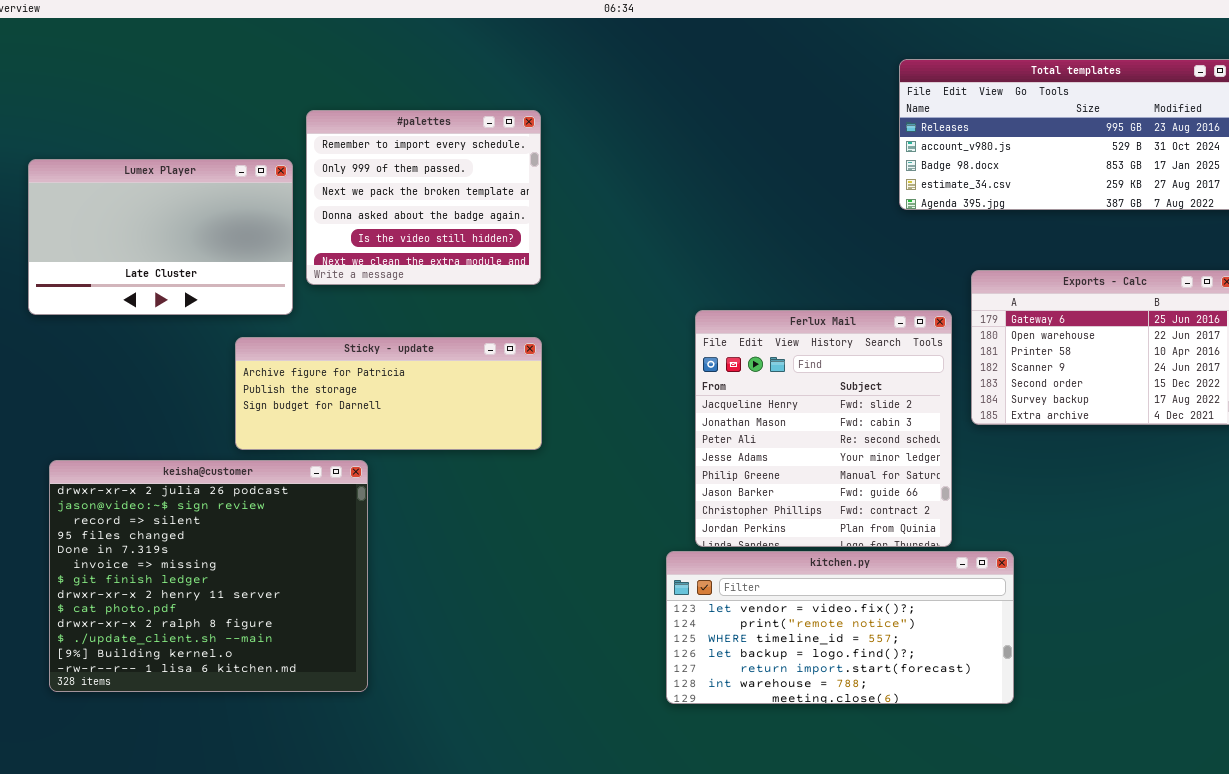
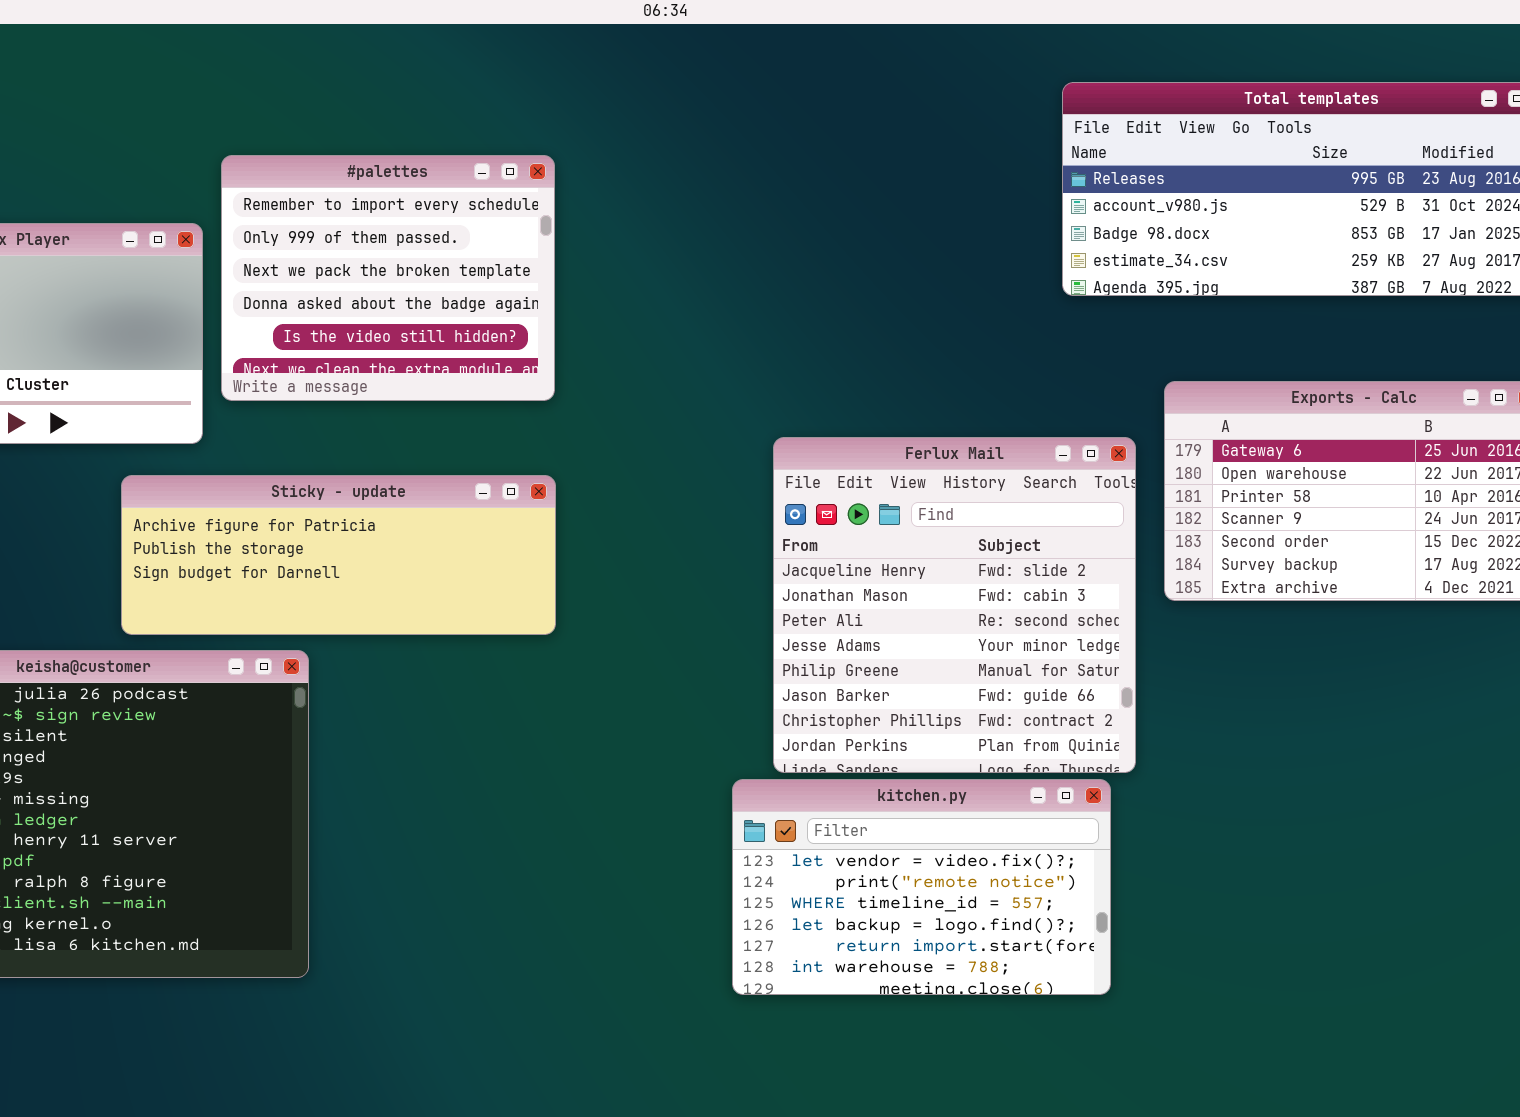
kitchen.py: [666,551,1014,704] -> [732,779,1111,995], resized

